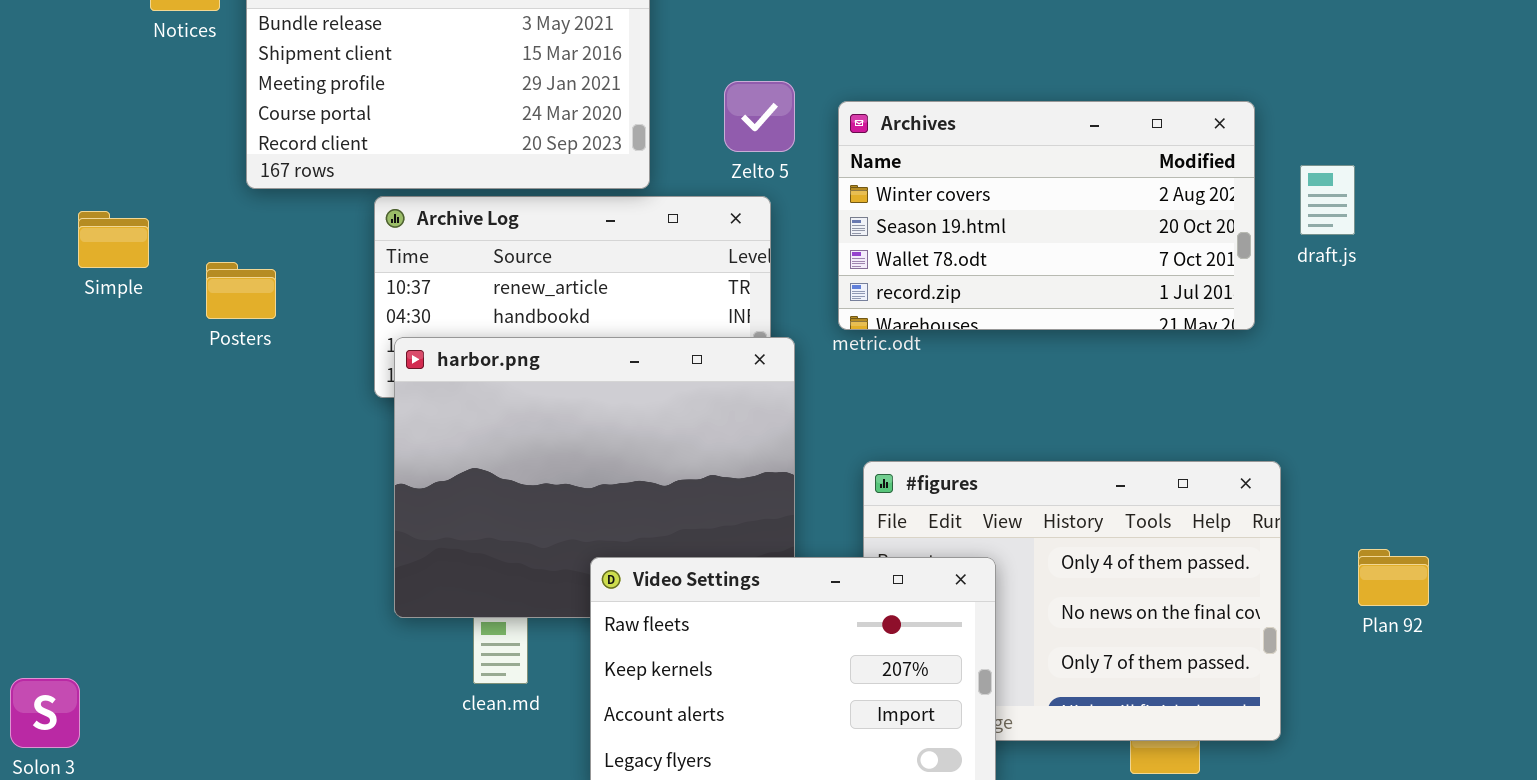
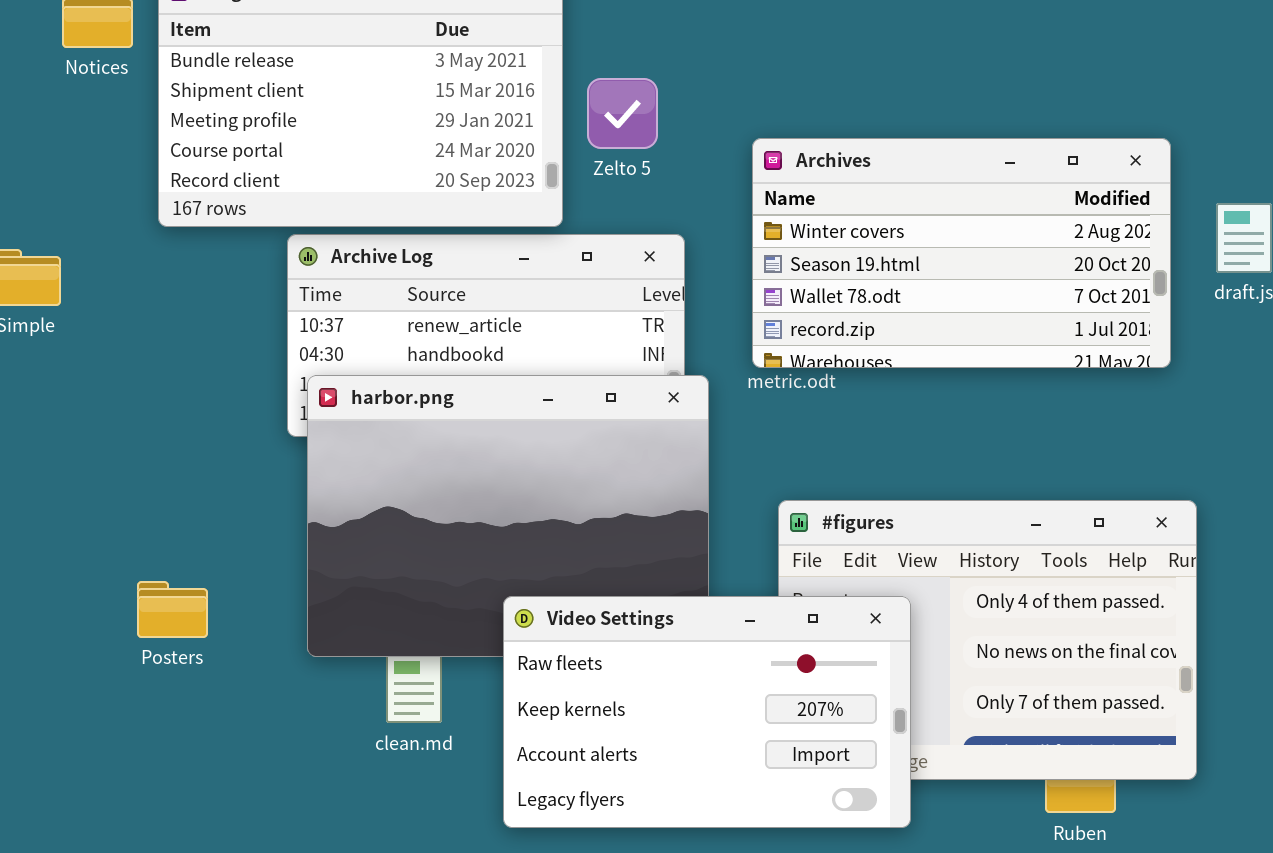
Zelto 5: [724,81,795,152] -> [587,78,658,149], moved
Posters: [206,262,276,319] -> [137,581,208,638], moved

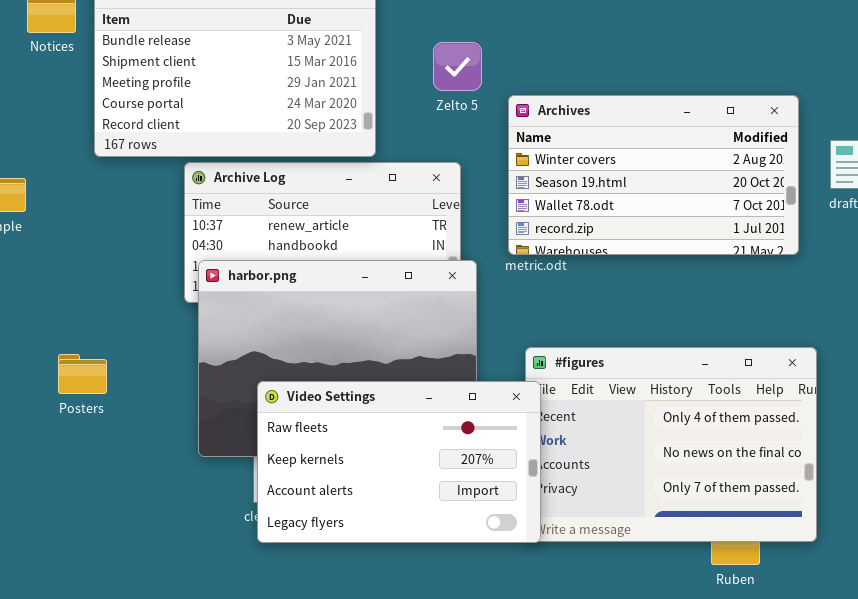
Zelto 5: [587,78,658,149] -> [433,42,482,91], moved
Posters: [137,581,208,638] -> [58,354,107,394], moved
Video Settings: [503,596,911,828] -> [257,381,541,543], moved

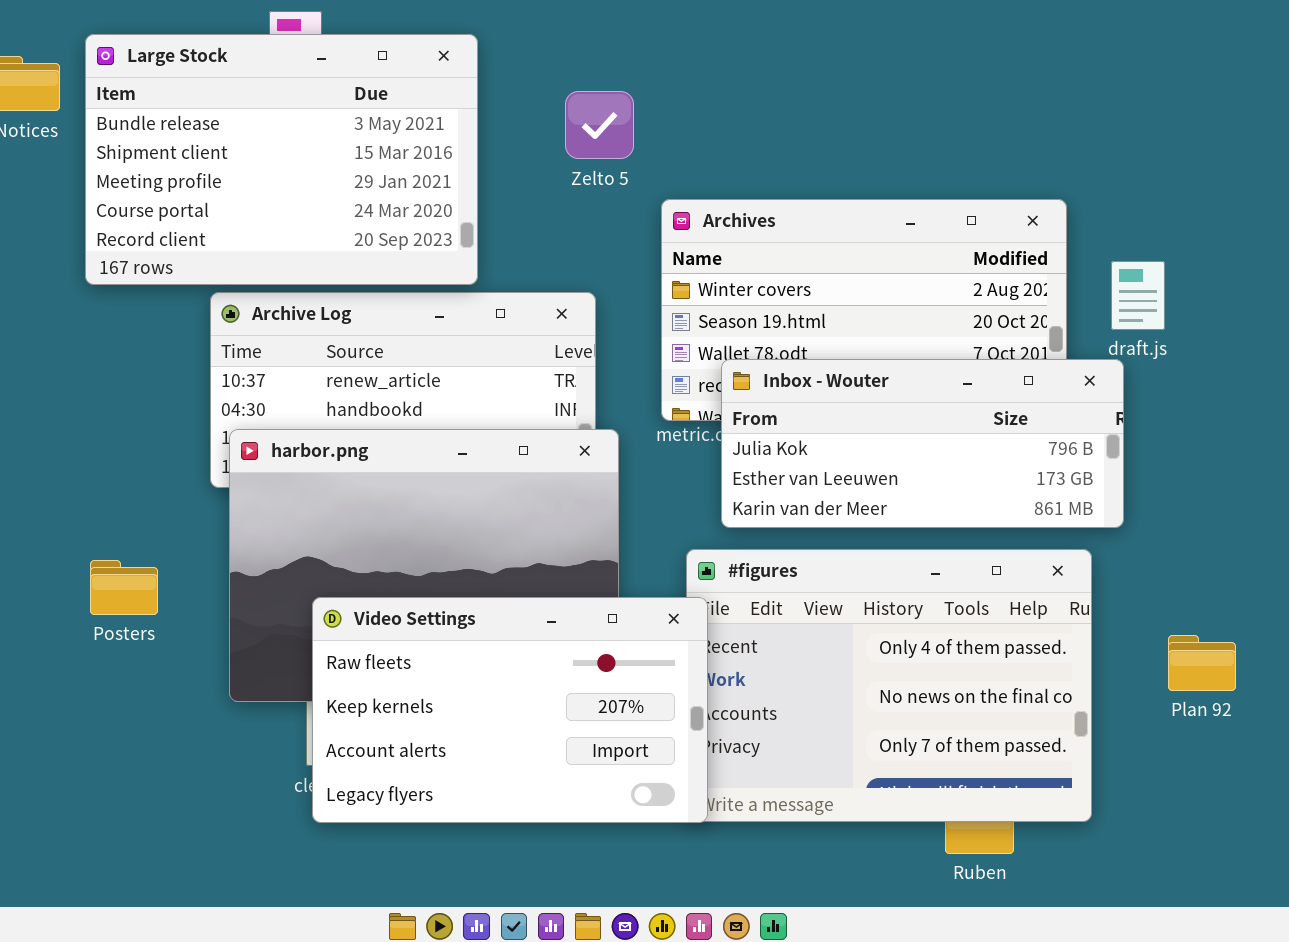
Zelto 5: [433,42,482,91] -> [565,91,634,159], moved
Inbox - Wouter: none -> [721,359,1124,528], opened
Posters: [58,354,107,394] -> [90,560,158,615], moved

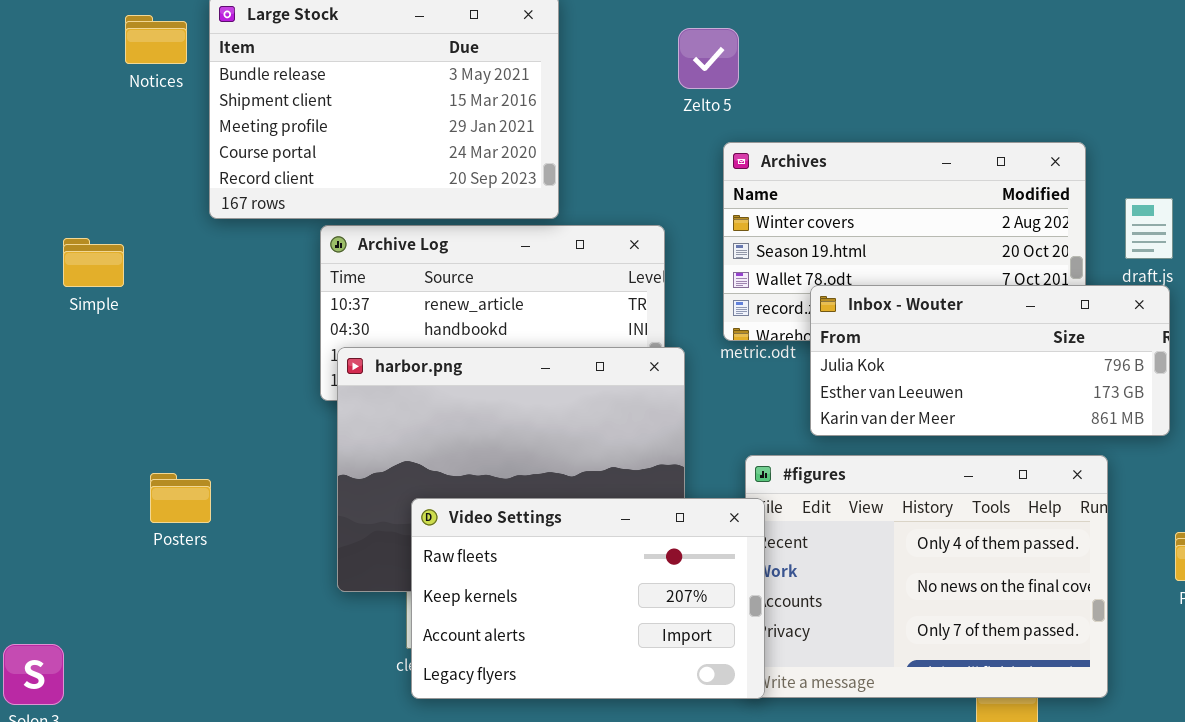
Zelto 5: [565,91,634,159] -> [678,28,739,89], moved
Inbox - Wouter: [721,359,1124,528] -> [810,285,1170,436], moved
Posters: [90,560,158,615] -> [150,473,211,523], moved

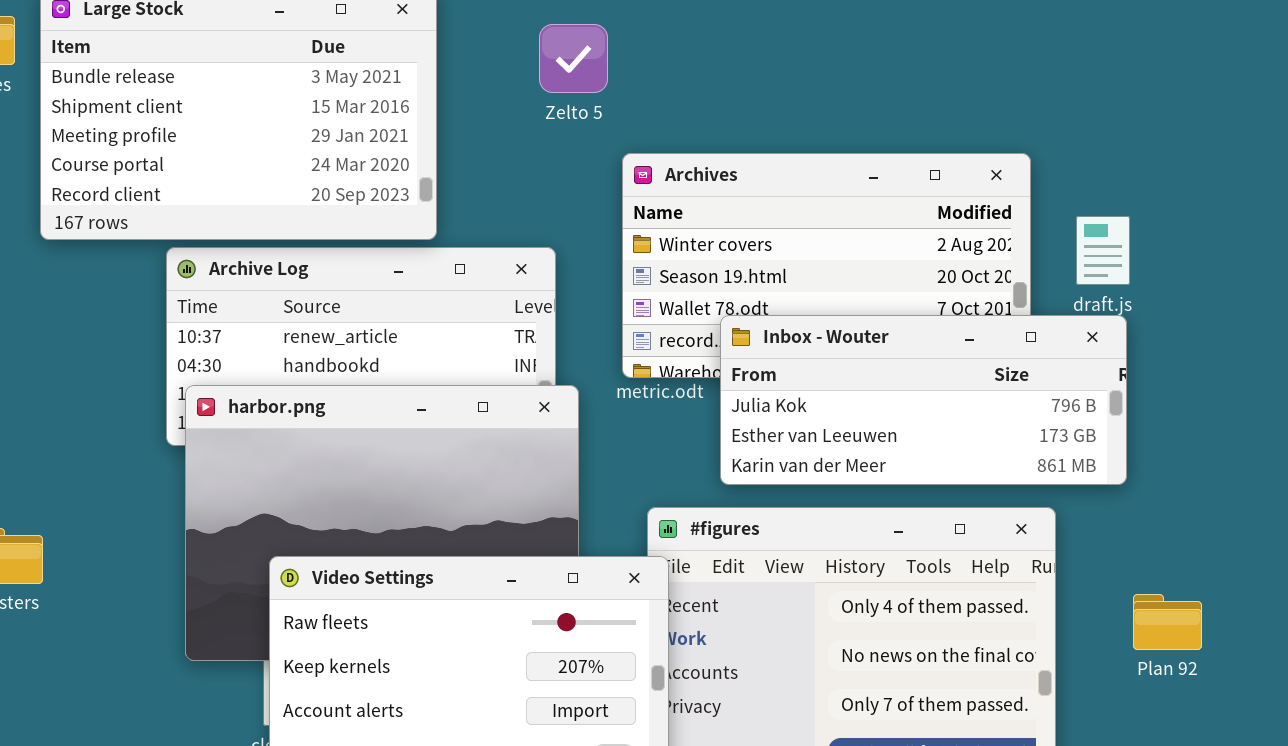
Zelto 5: [678,28,739,89] -> [539,24,608,93], moved

